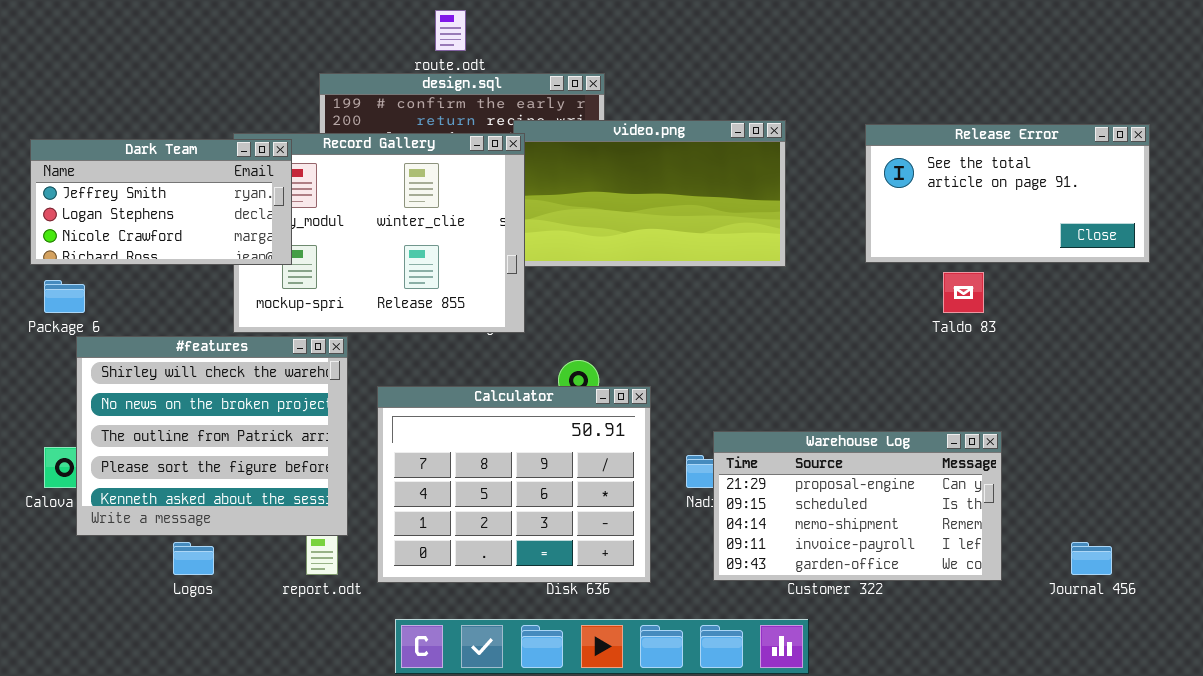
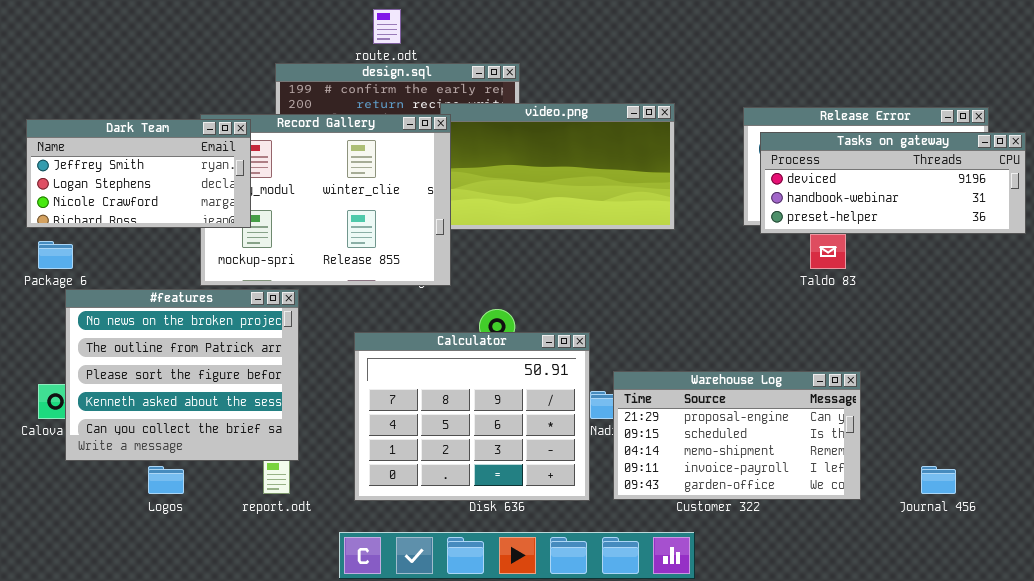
Tasks on gateway: none -> [760,132,1026,234], opened
#features: [76,336,348,536] -> [65,289,299,461], scrolled down 1 row
Calculator: [377,386,651,583] -> [354,332,590,501], moved

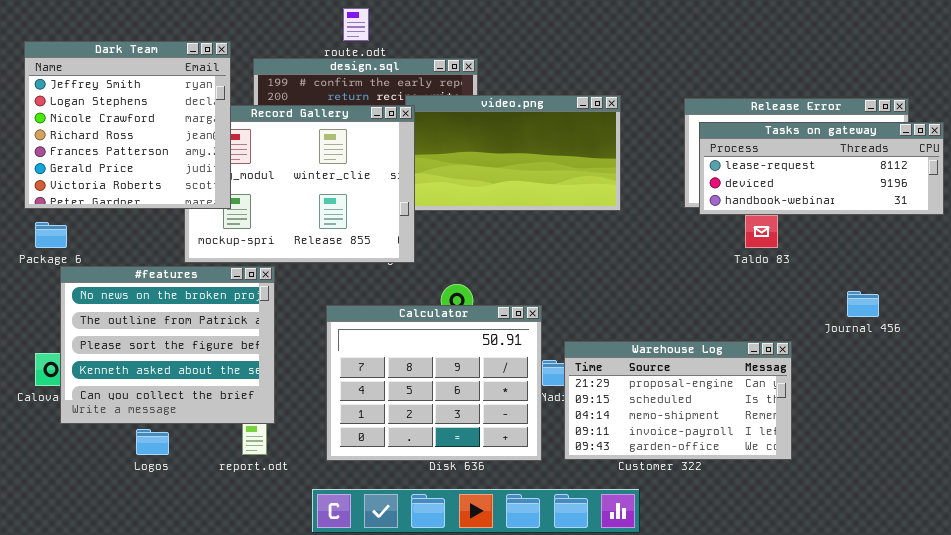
Dark Team: [26,119,251,228] -> [24,41,231,209], resized
Tasks on gateway: [760,132,1026,234] -> [699,122,944,215], scrolled up 1 row
Journal 456: [921,466,956,494] -> [847,291,879,317], moved

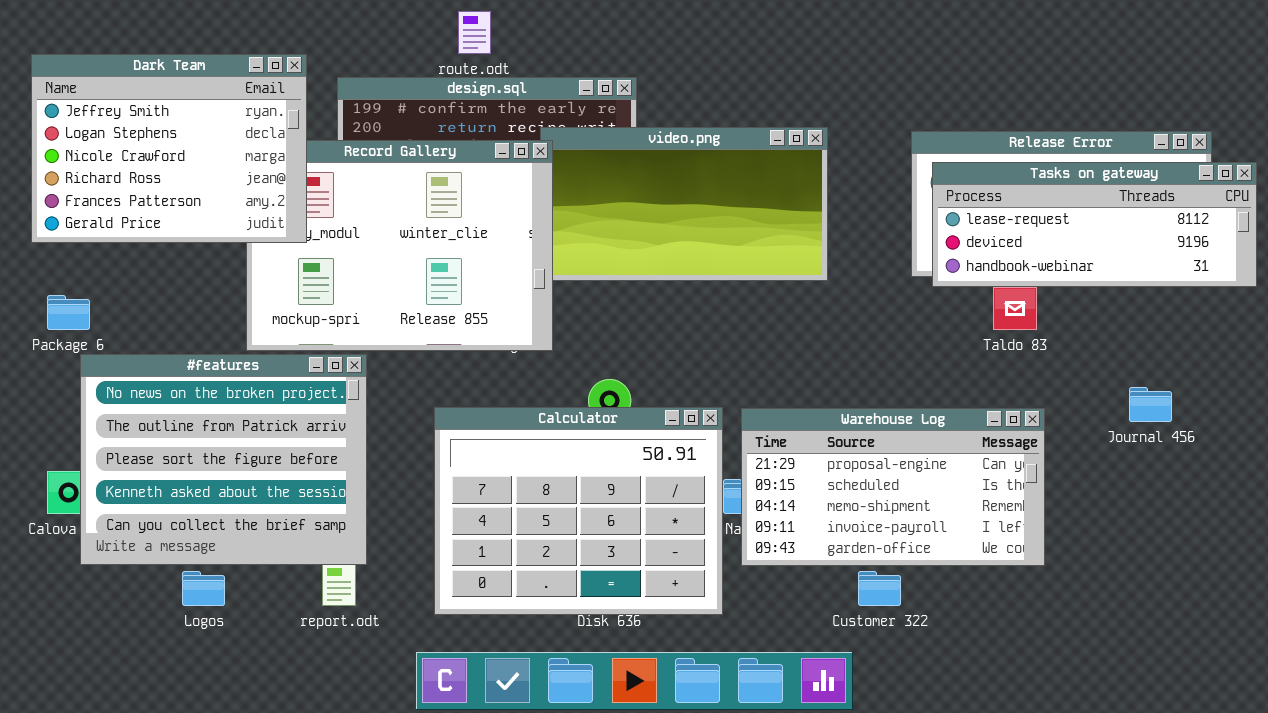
Dark Team: [24,41,231,209] -> [31,54,307,243], resized
Warehouse Log: [564,341,792,460] -> [741,408,1045,566], moved

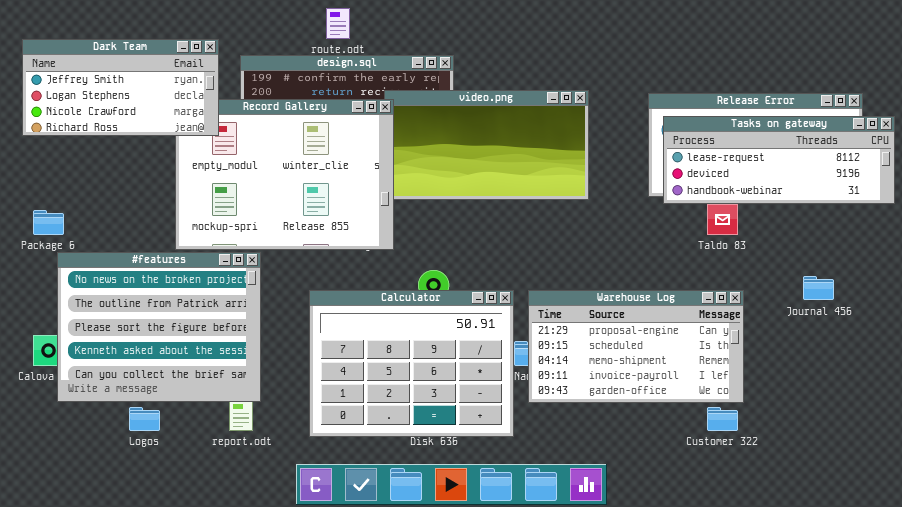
Dark Team: [31,54,307,243] -> [22,39,219,136], resized
Customer 322: [858,571,901,606] -> [707,407,738,431], moved

